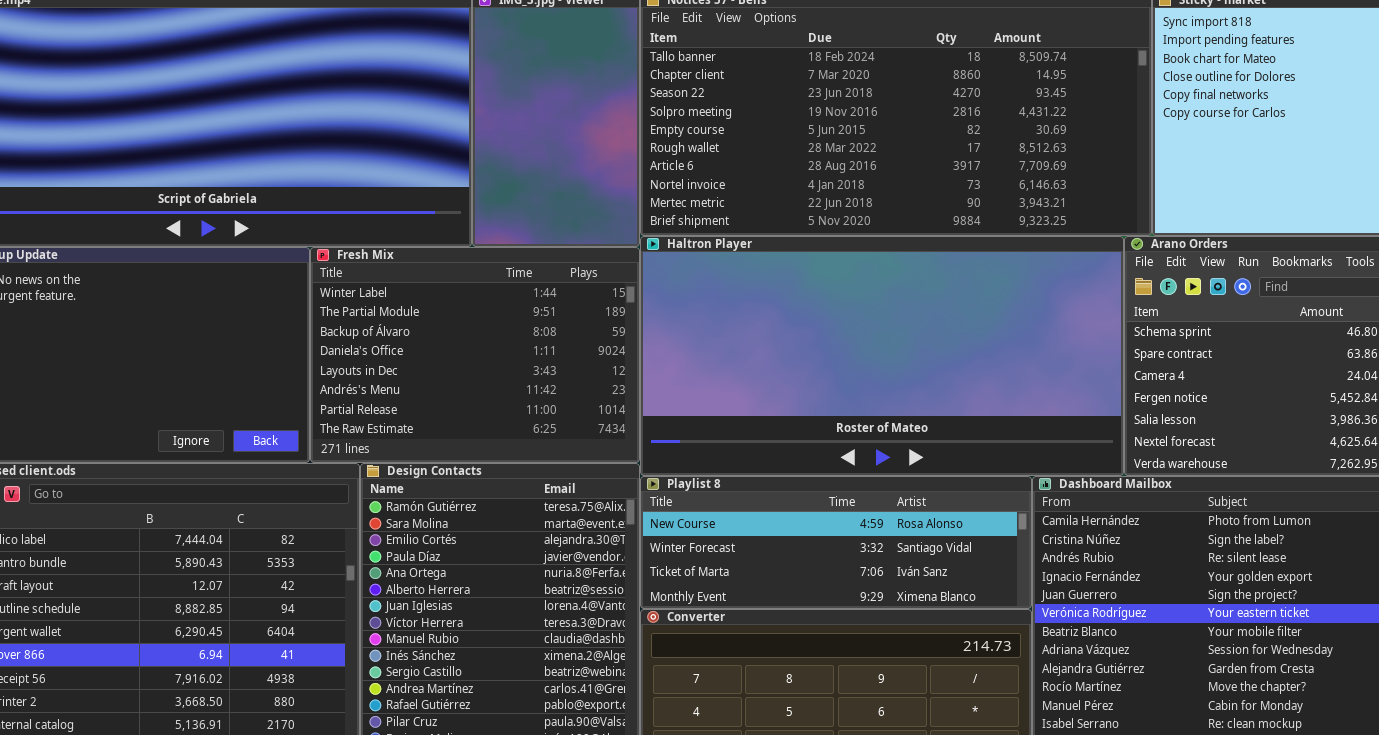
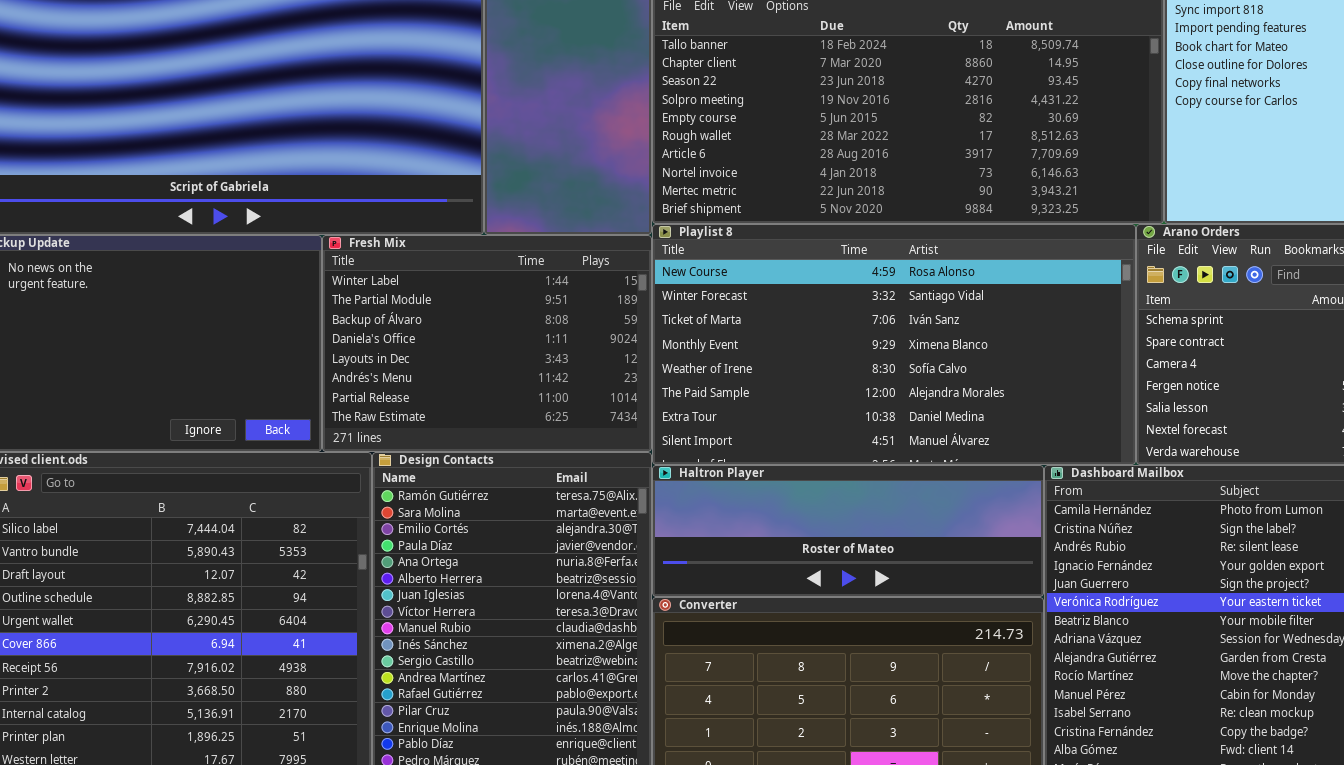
Haltron Player: [640,236,1124,476] -> [652,465,1044,597], moved, resized
Playlist 8: [640,476,1032,609] -> [652,224,1136,465], moved, resized

